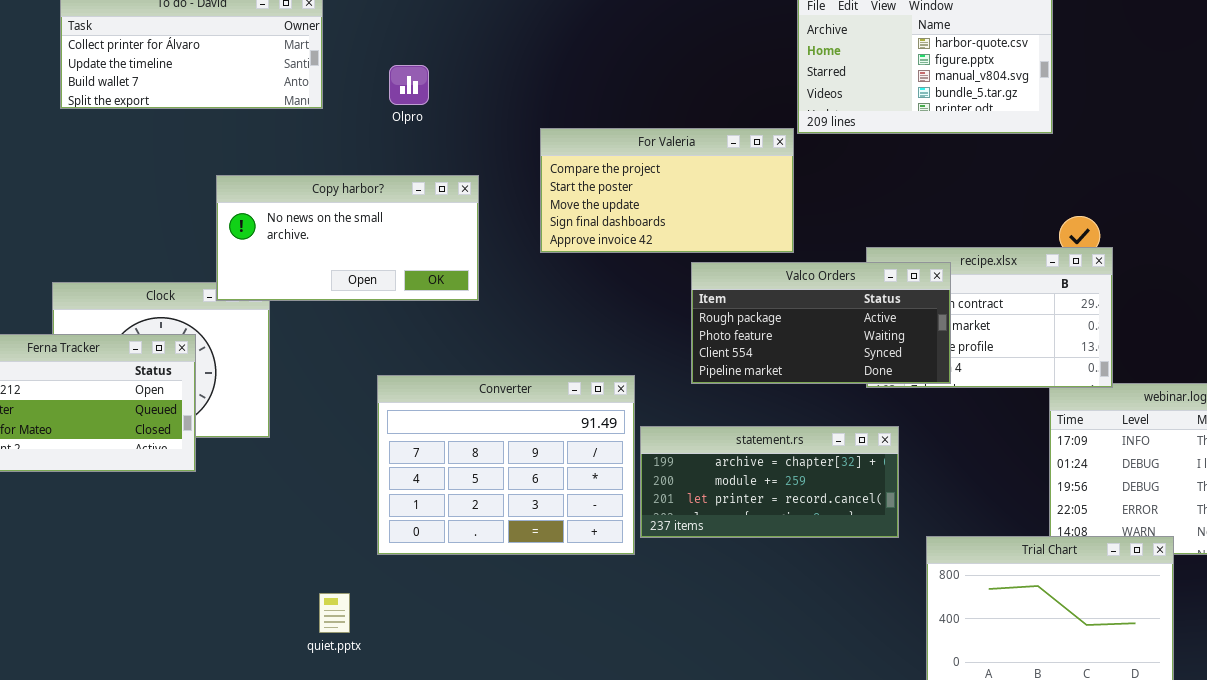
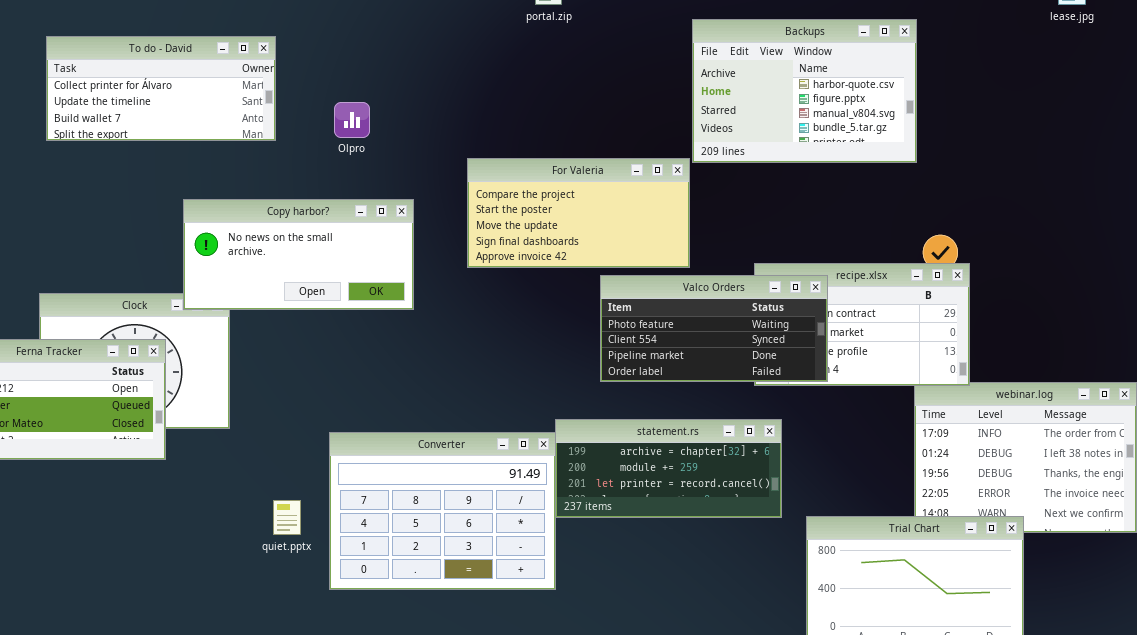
Valco Orders: [691,262,951,384] -> [600,275,828,382], scrolled down 1 row
Converter: [377,375,635,555] -> [329,432,556,590], moved
quiet.pptx: [319,593,350,633] -> [273,500,301,535], moved

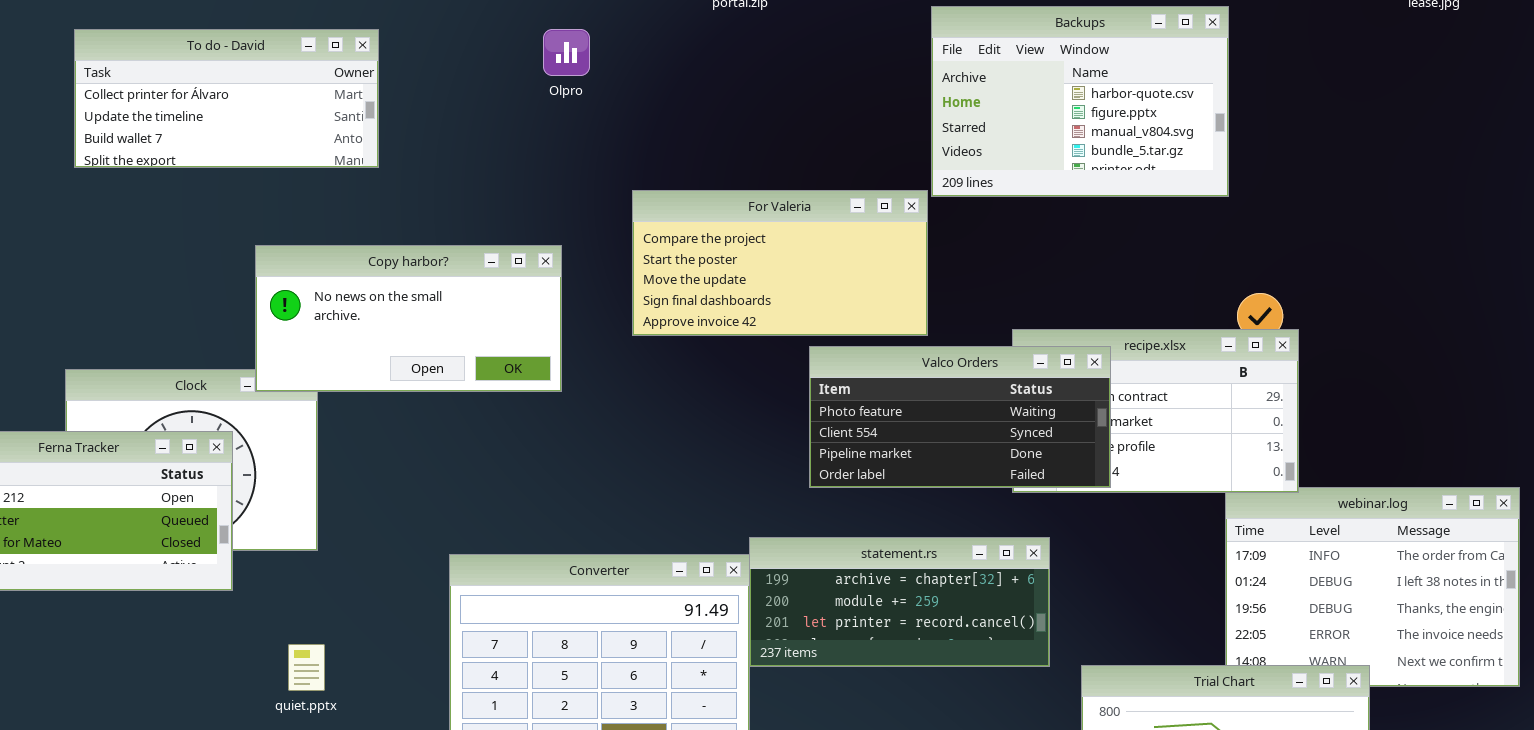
Olpro: [334,102,370,138] -> [543,29,590,76], moved
quiet.pptx: [273,500,301,535] -> [288,644,325,691], moved

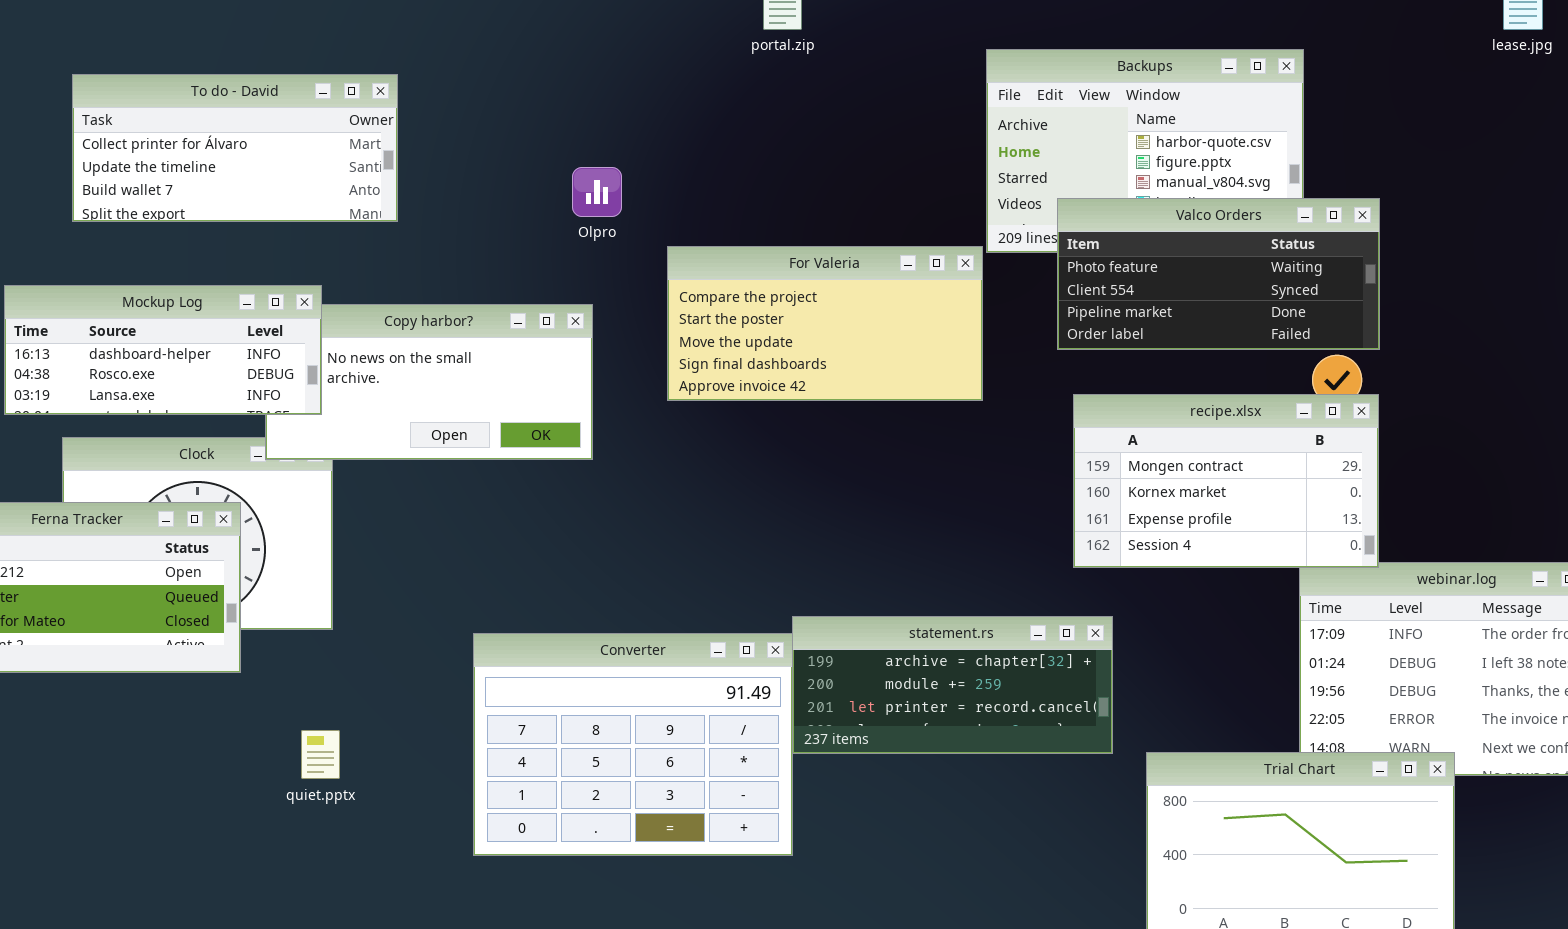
Olpro: [543,29,590,76] -> [572,167,622,217], moved
Mockup Log: none -> [4,285,322,415], opened
Valco Orders: [809,346,1111,488] -> [1057,198,1380,350], moved

